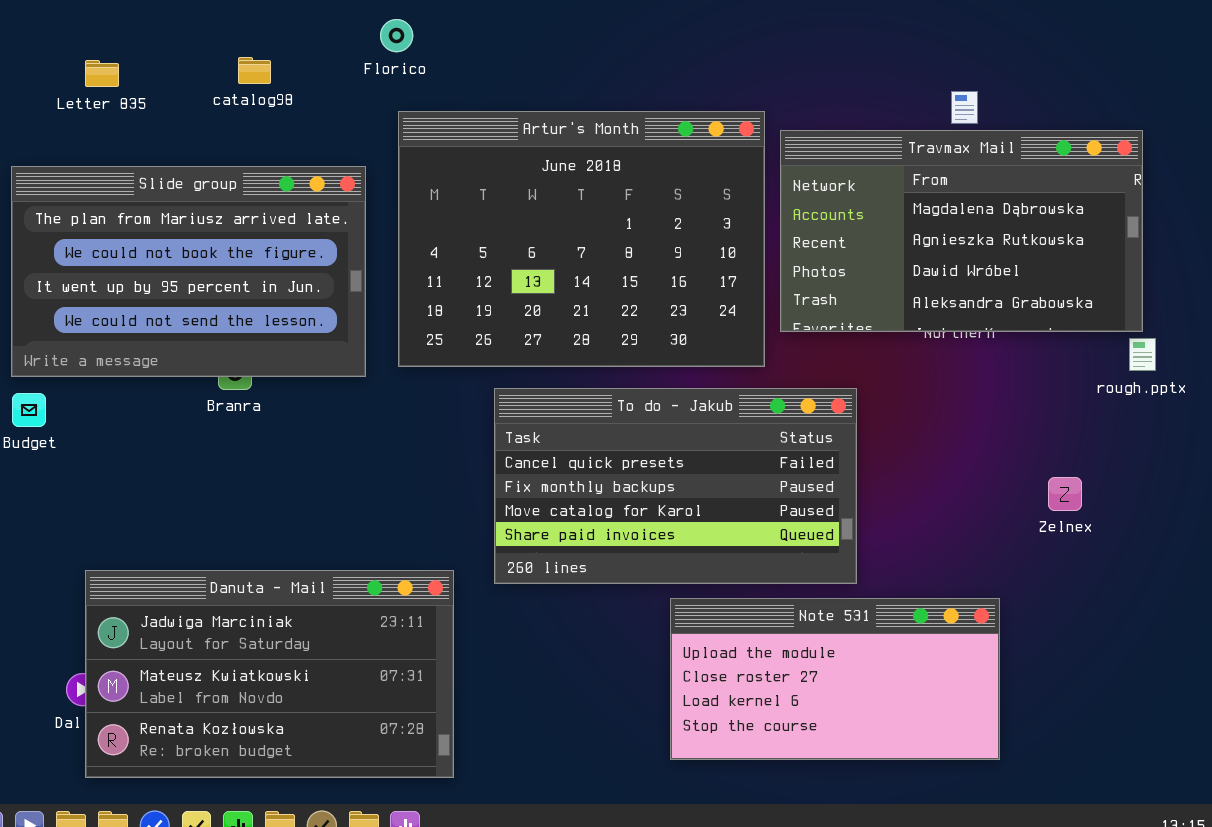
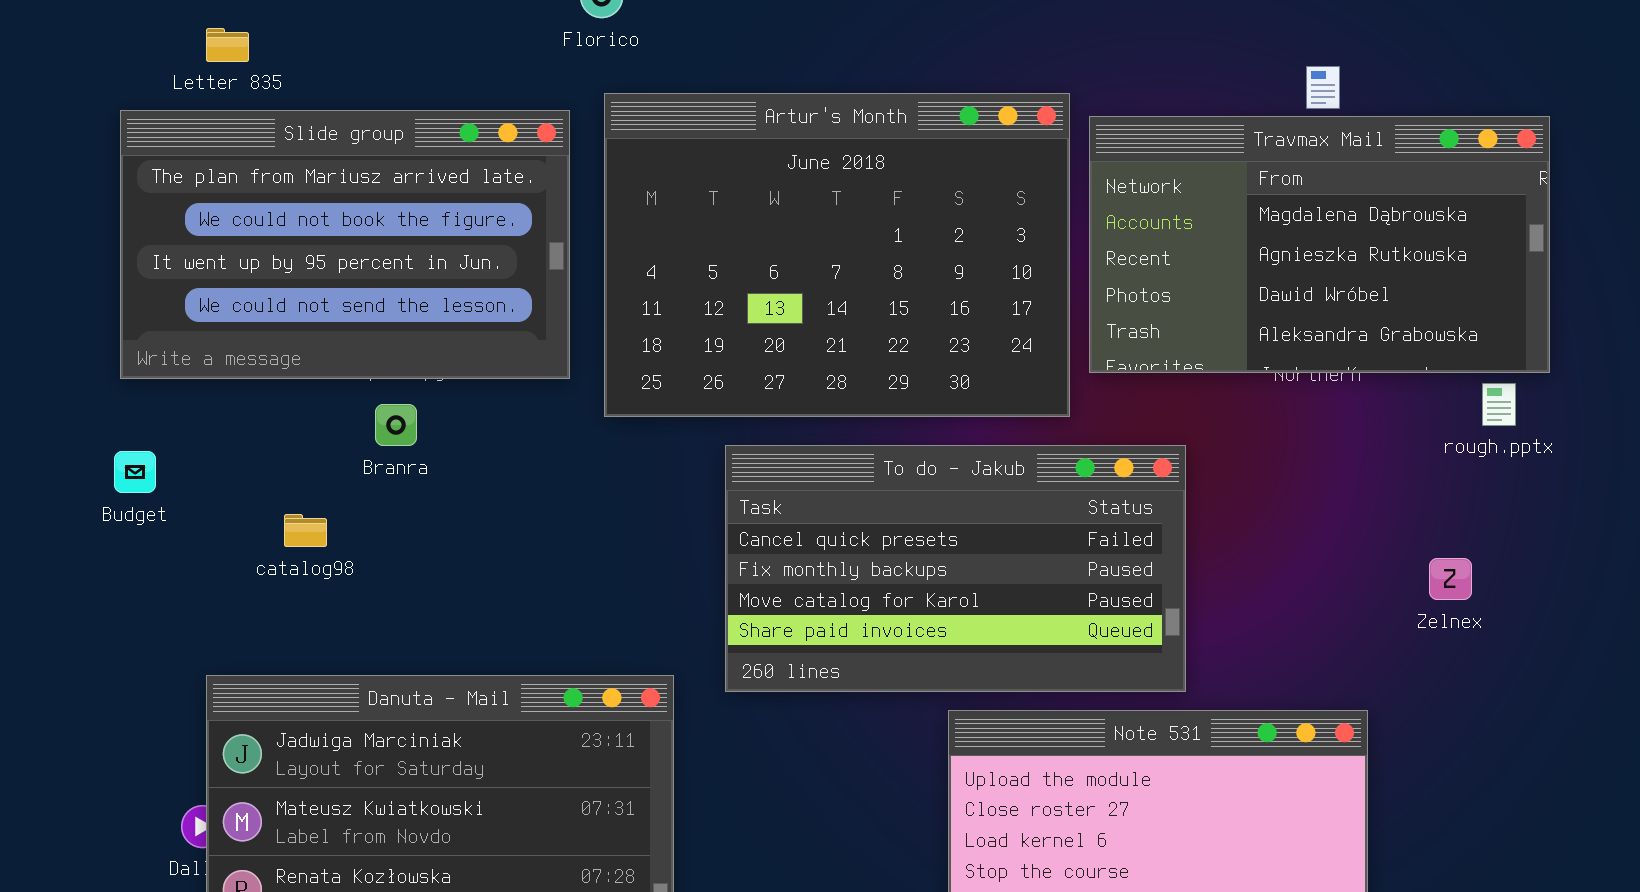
catalog98: [238,57,271,84] -> [284,514,327,547], moved
Slide group: [11,166,366,377] -> [120,110,570,379], moved
rough.pptx: [1129,338,1156,371] -> [1482,383,1516,426], moved

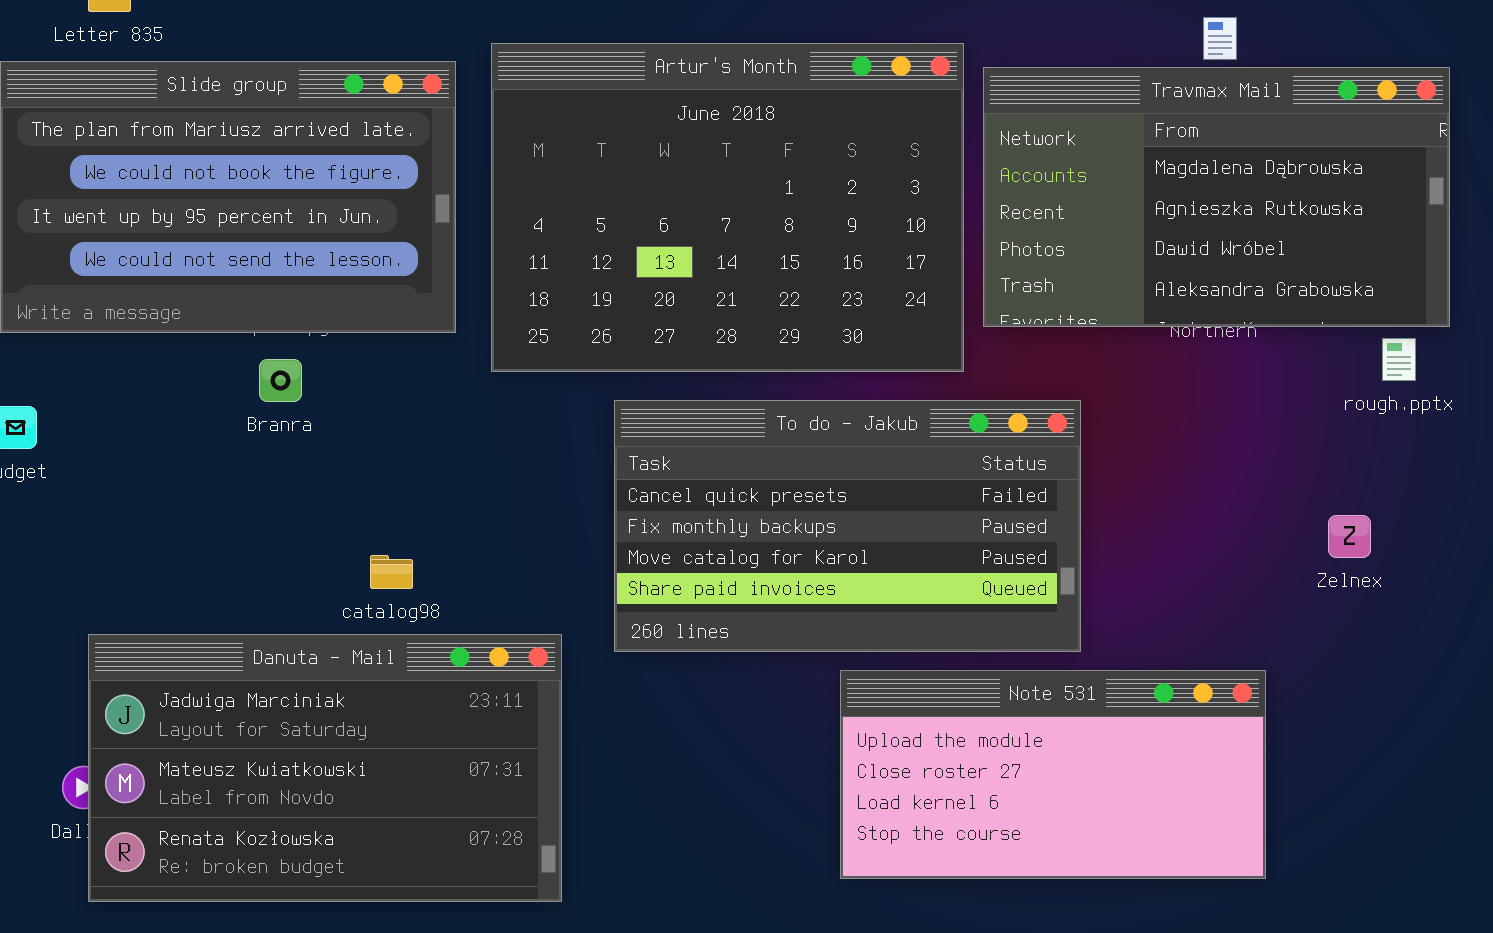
catalog98: [284,514,327,547] -> [370,555,413,589], moved

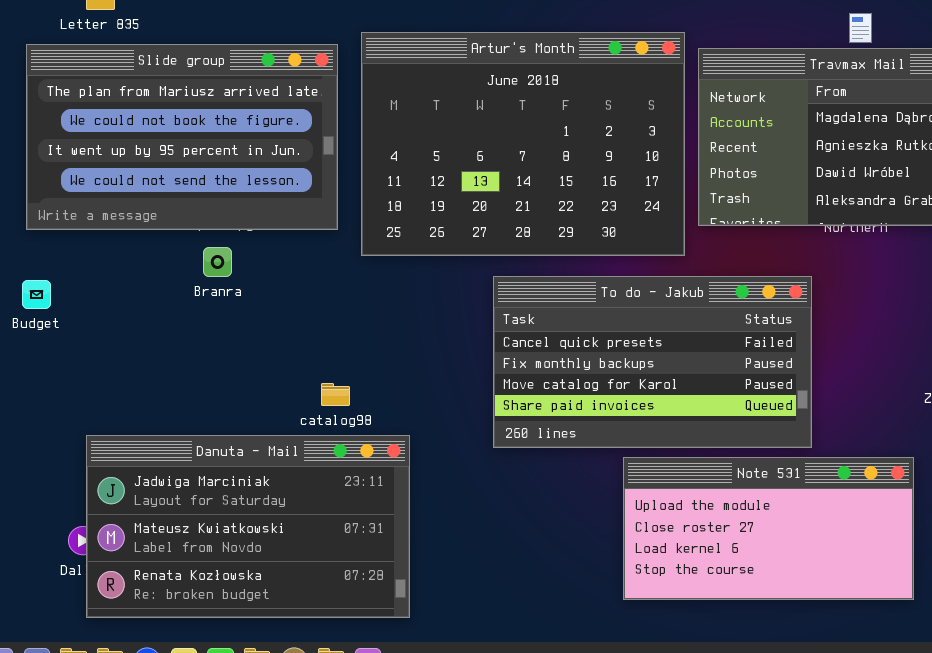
To do - Jakub: [614,400,1081,652] -> [493,276,812,448], moved
catalog98: [370,555,413,589] -> [321,383,350,406], moved
Note 531: [840,670,1266,879] -> [623,457,914,600], moved

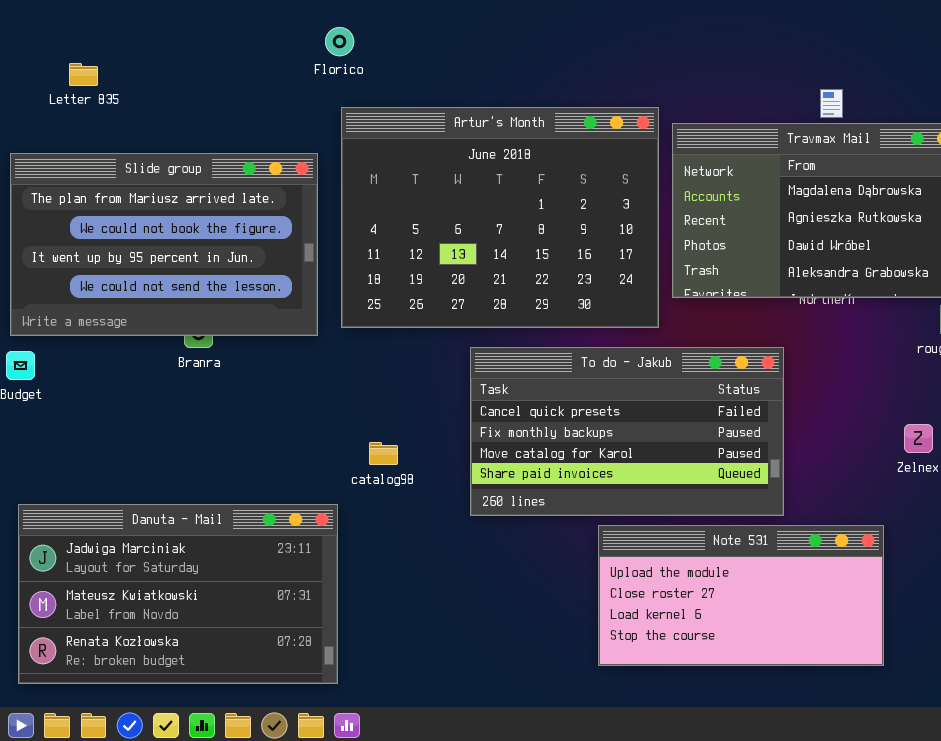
Slide group: [26,44,338,230] -> [10,153,318,336], moved
catalog98: [321,383,350,406] -> [369,442,398,465], moved
Danuta - Mail: [86,435,410,618] -> [18,504,338,684], moved

